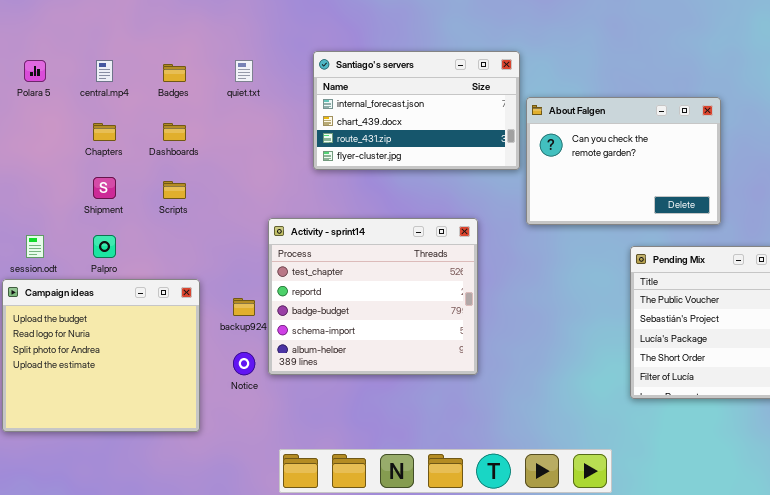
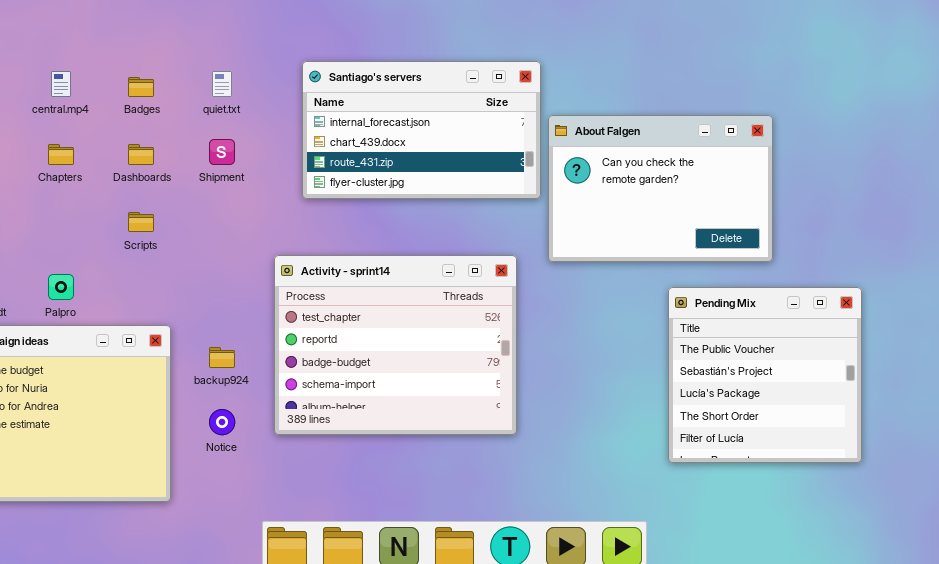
Shipment: [93,177,116,199] -> [209,139,235,165], moved
Activity - sprint14: [268,218,478,375] -> [274,255,517,435], moved

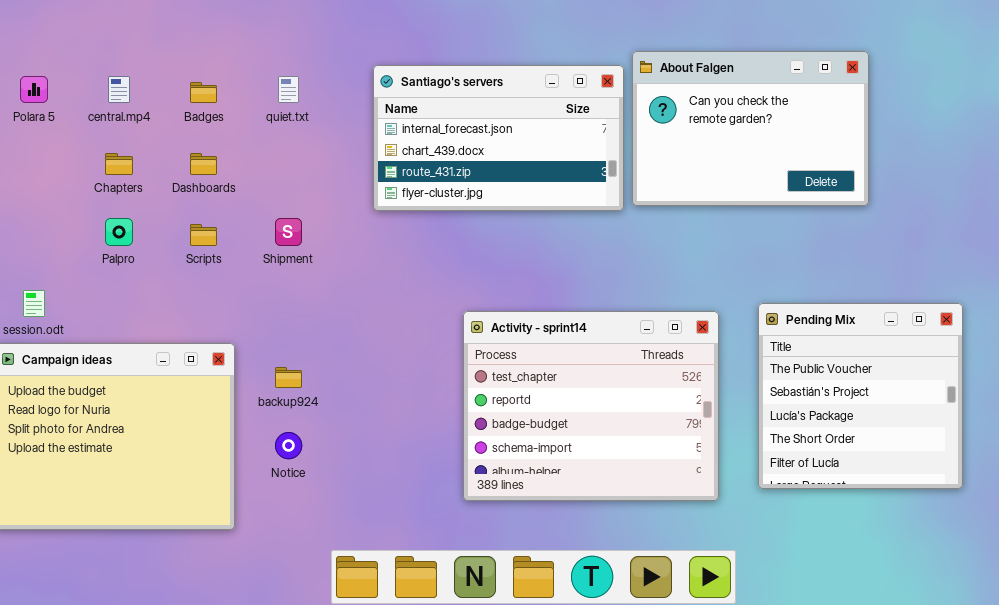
About Falgen: [548,115,773,262] -> [632,51,869,206], moved
Shipment: [209,139,235,165] -> [275,218,302,246], moved
Activity - sprint14: [274,255,517,435] -> [463,311,719,501], moved
Palpro: [48,274,74,300] -> [105,218,133,246], moved

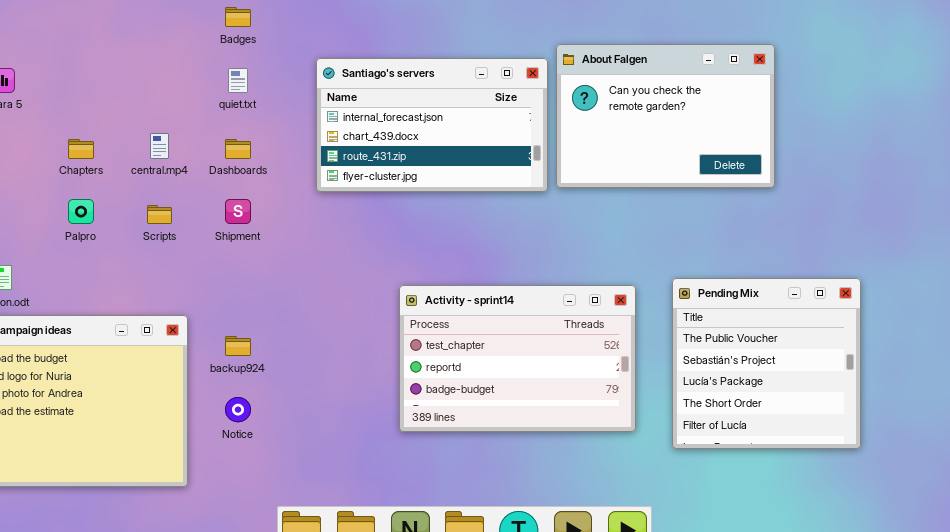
central.mp4: [108,76,130,103] -> [150,133,169,159], moved
Badges: [190,82,217,103] -> [225,7,251,27], moved
Dashboards: [190,153,217,175] -> [225,139,251,159], moved
Activity - sprint14: [463,311,719,501] -> [399,285,636,432], resized

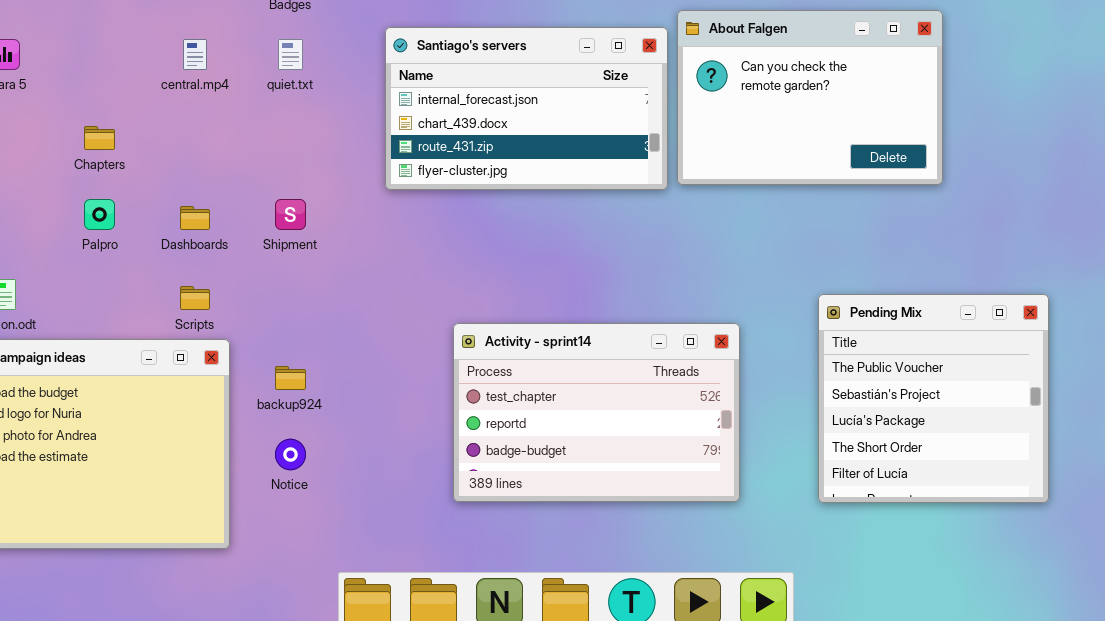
central.mp4: [150,133,169,159] -> [183,39,207,70], moved
Dashboards: [225,139,251,159] -> [180,206,210,230], moved
Scripts: [147,205,172,224] -> [180,286,210,310], moved
Activity - sprint14: [399,285,636,432] -> [453,323,740,502], moved

